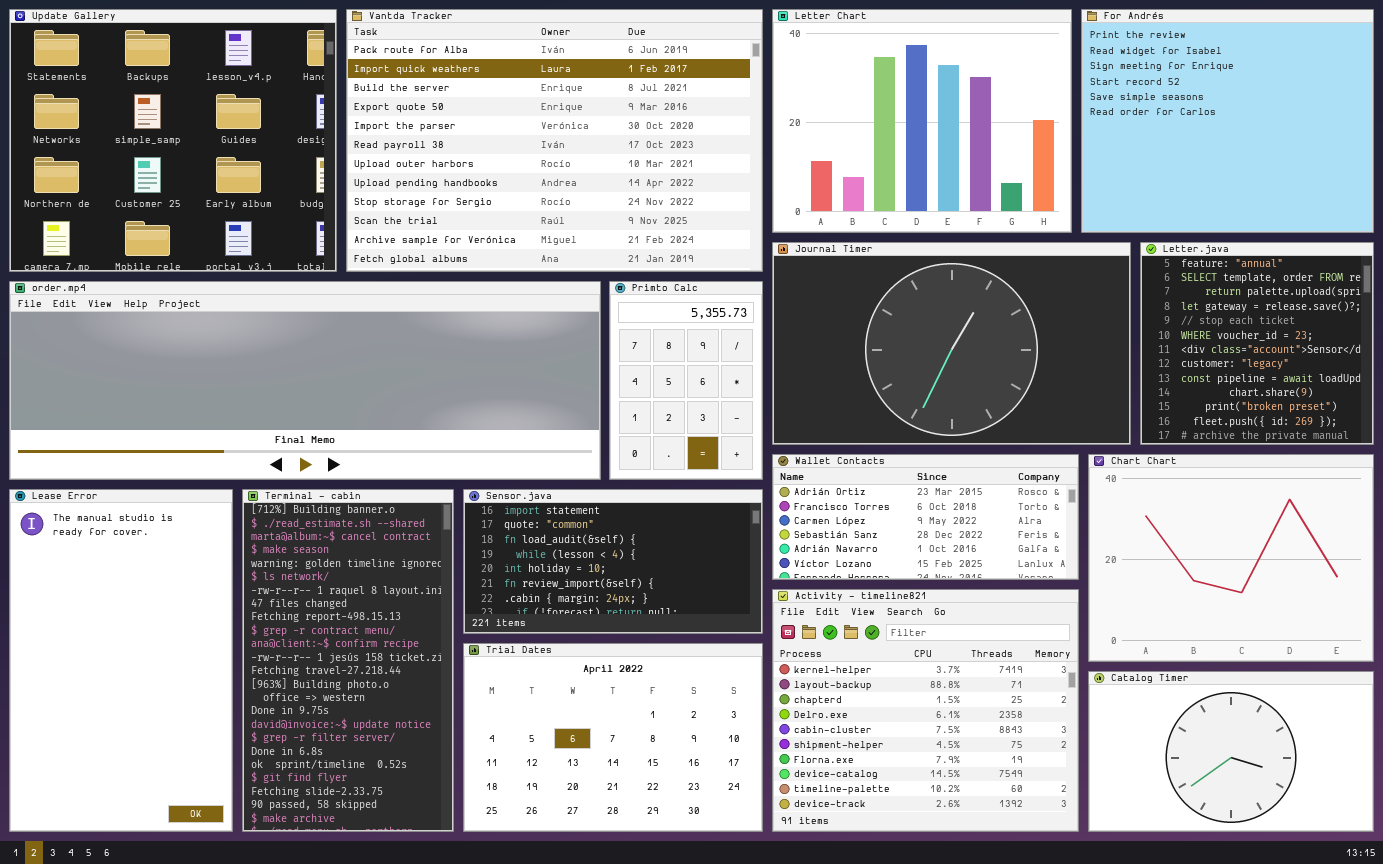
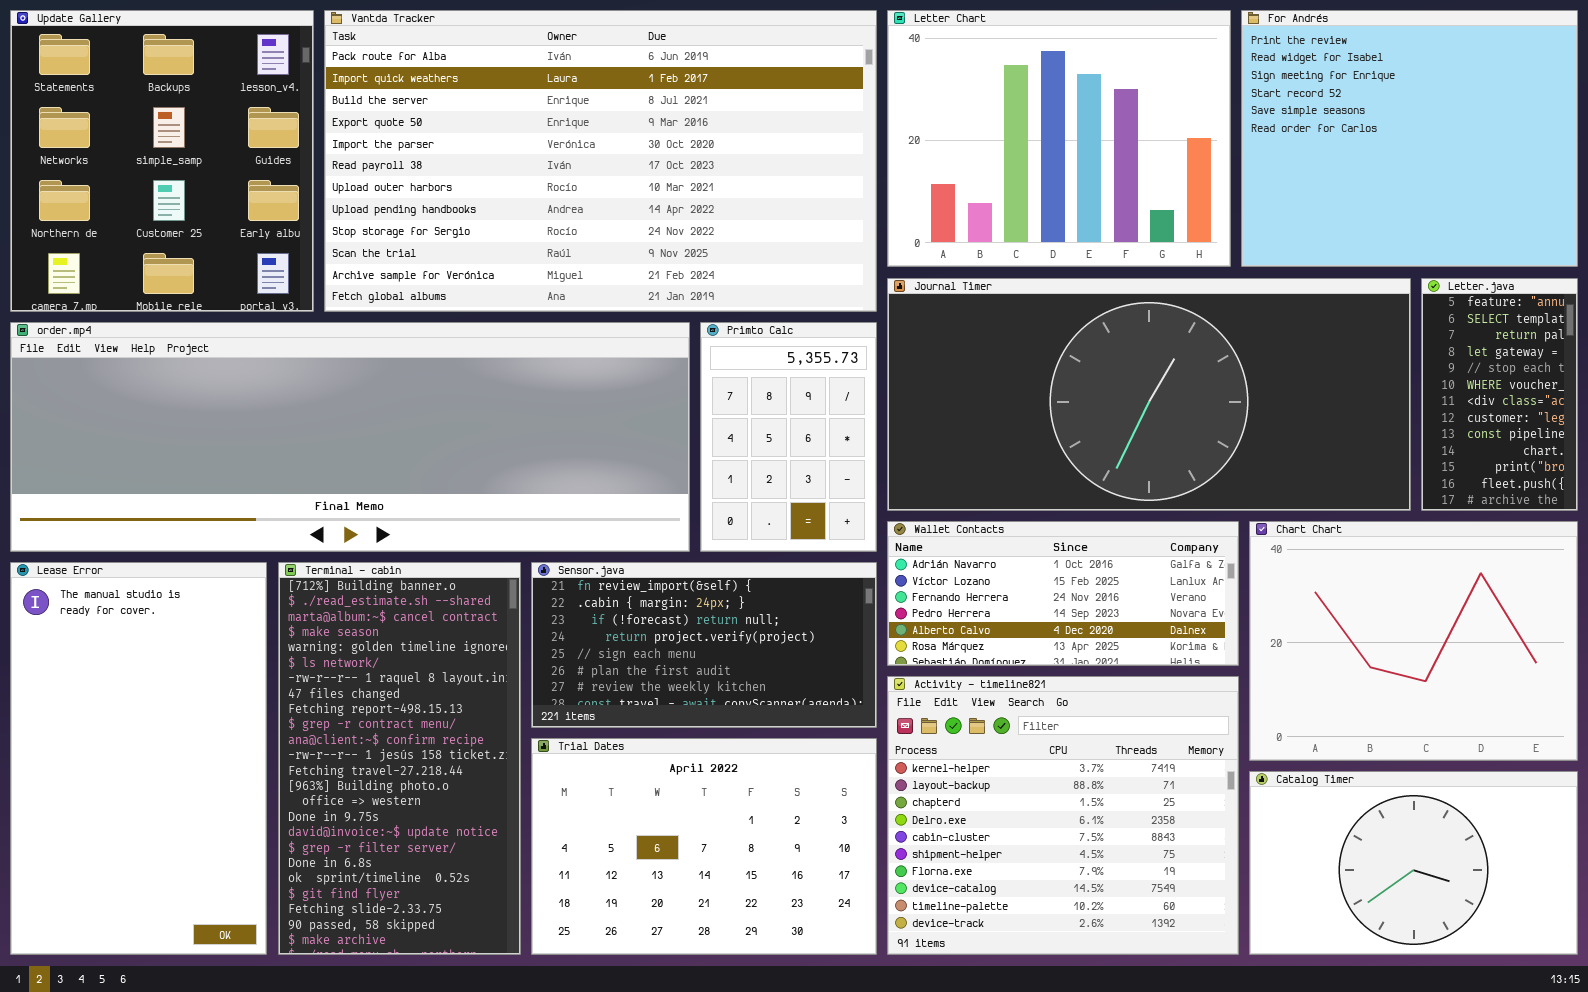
Update Gallery: [9,9,337,272] -> [10,10,314,312], resized
Vantda Tracker: [346,9,763,272] -> [324,10,877,312], resized
Journal Timer: [772,242,1131,445] -> [887,278,1411,511], resized
Letter.java: [1140,242,1374,445] -> [1421,278,1578,511], resized
Wallet Contacts: [772,454,1079,580] -> [887,521,1239,666], scrolled down 4 rows
Sensor.java: [463,489,763,634] -> [531,562,877,728], scrolled down 5 rows

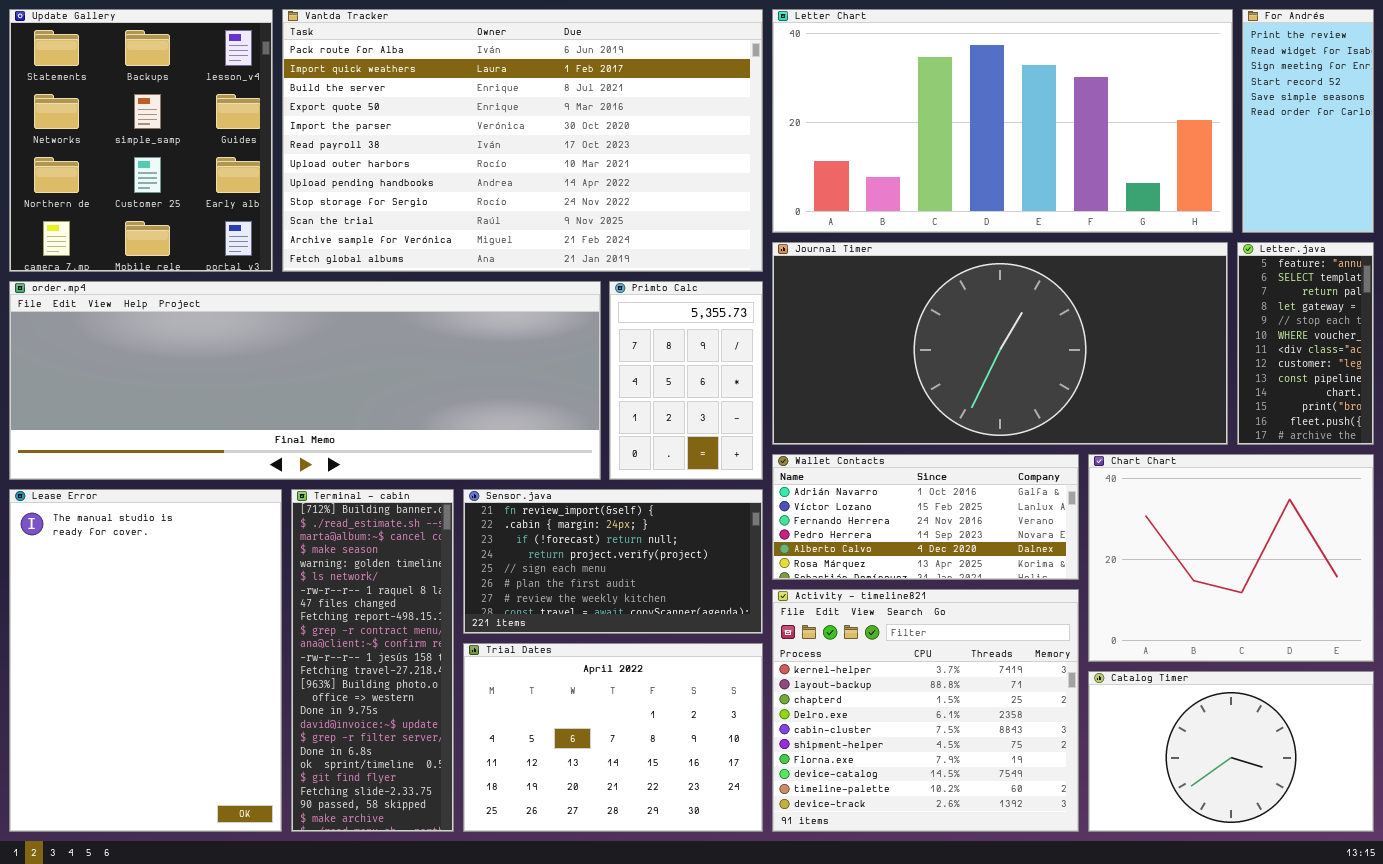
Letter Chart: [887,10,1231,267] -> [772,9,1233,233], resized
For Andrés: [1241,10,1578,267] -> [1242,9,1374,233], resized
Lease Error: [10,562,267,955] -> [9,489,282,832], resized
Terminal - cabin: [278,562,521,955] -> [291,489,454,832], resized

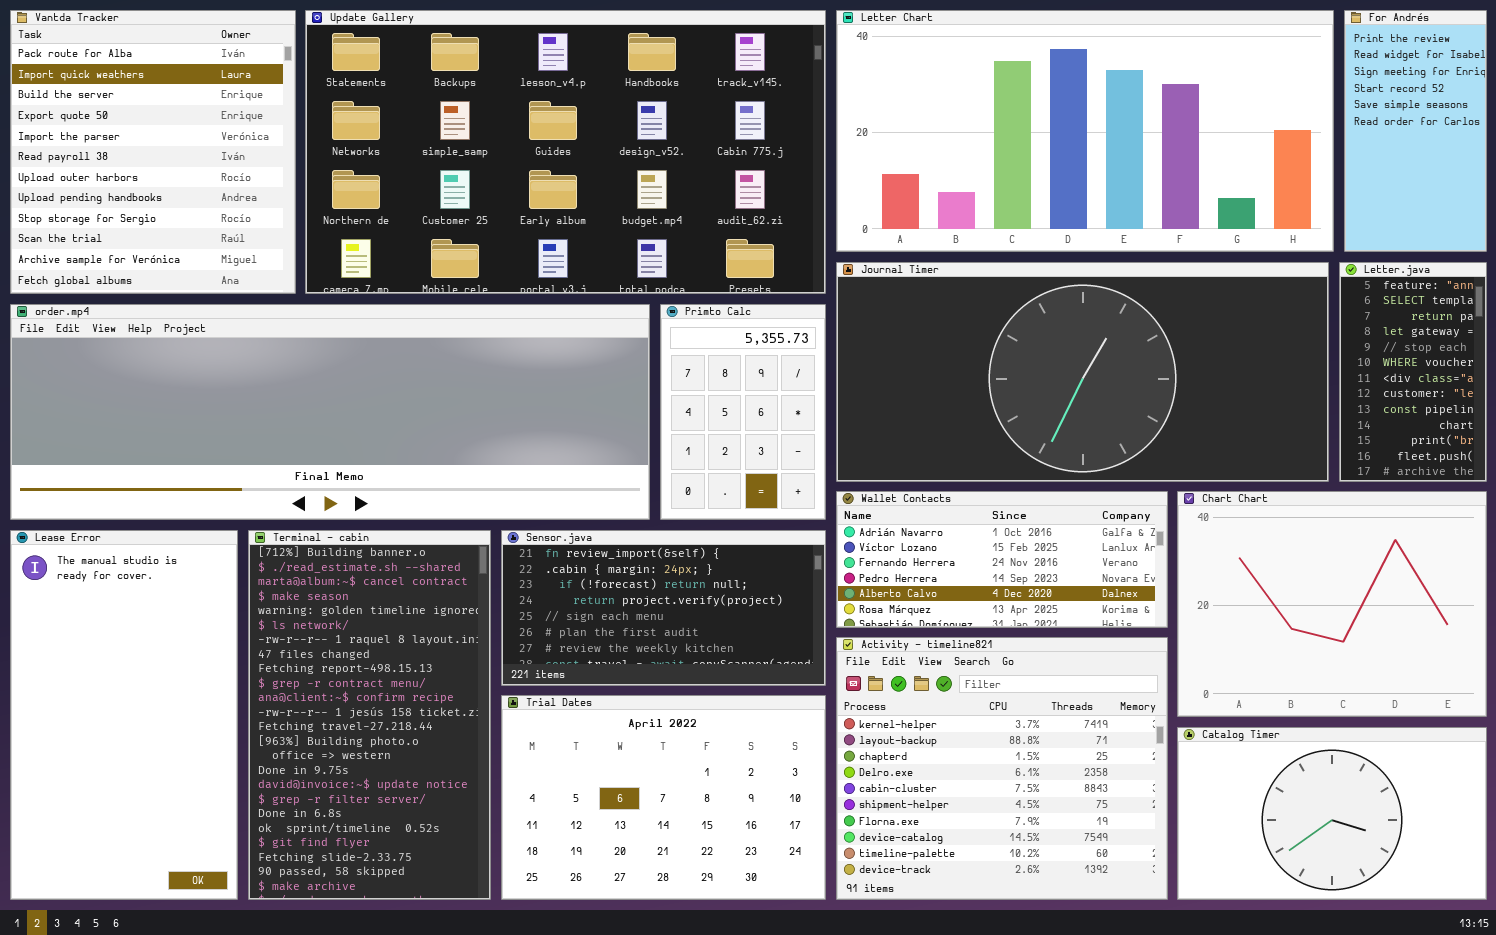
Update Gallery: [9,9,273,272] -> [305,10,826,294], moved, resized
Vantda Tracker: [282,9,763,272] -> [10,10,296,294], moved, resized
Lease Error: [9,489,282,832] -> [10,530,238,900], resized
Terminal - cabin: [291,489,454,832] -> [248,530,491,900], resized

